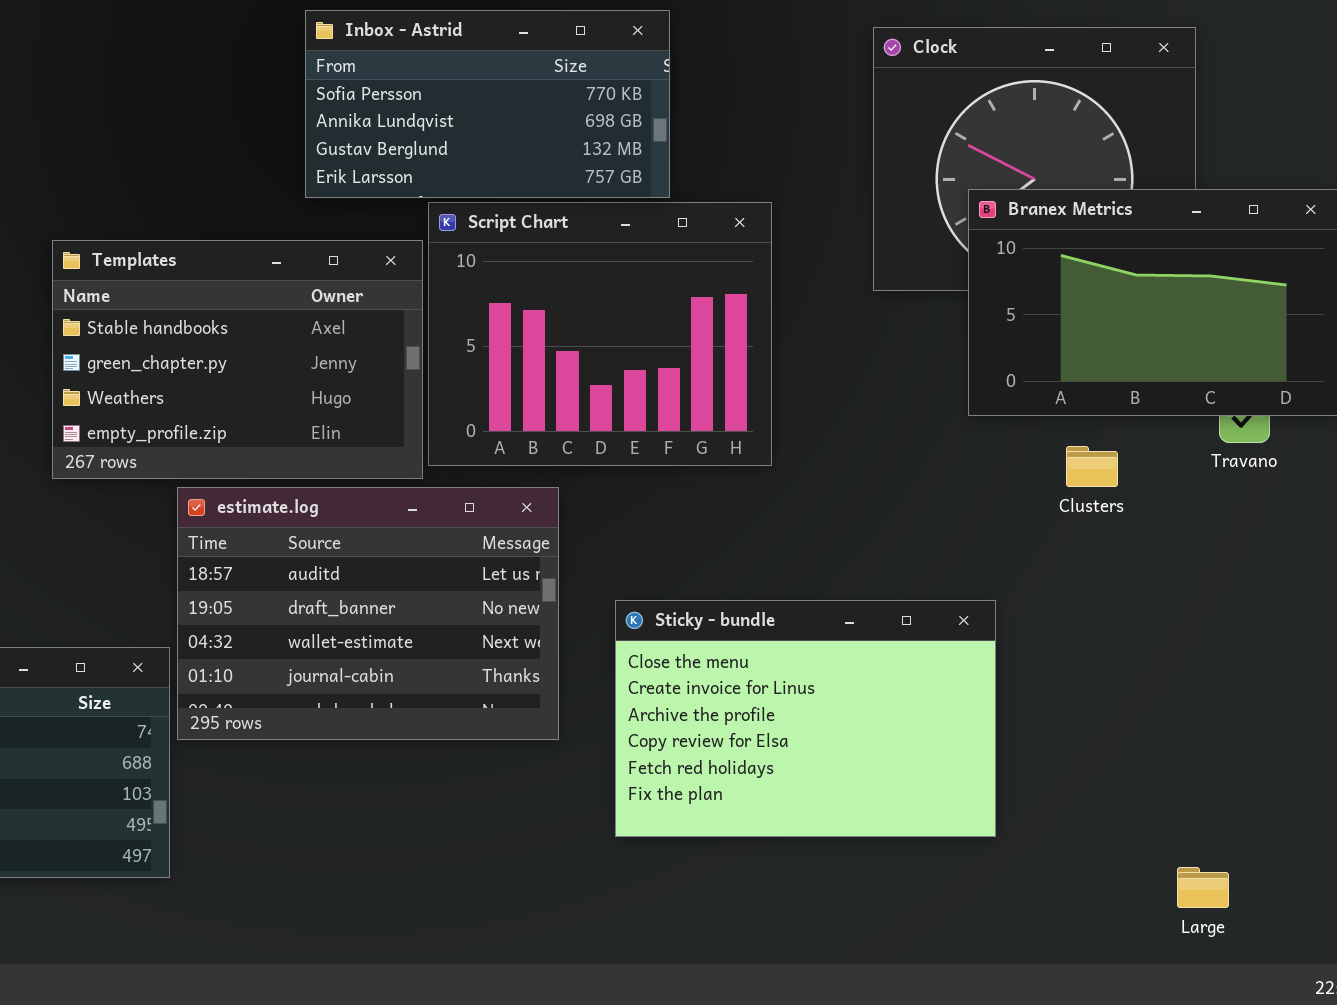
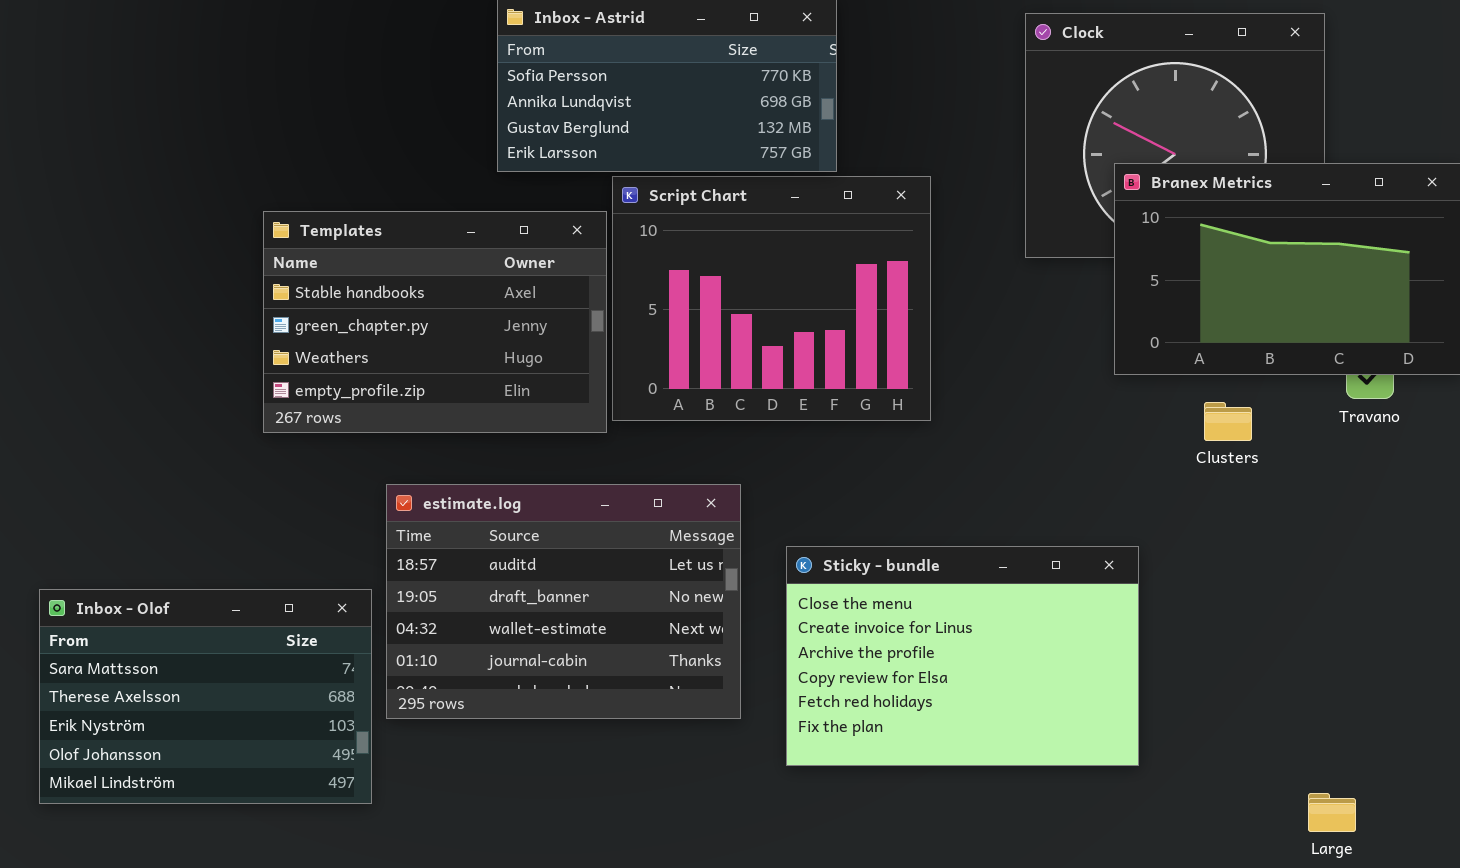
estimate.log: [177,487,559,740] -> [386,484,741,719], moved

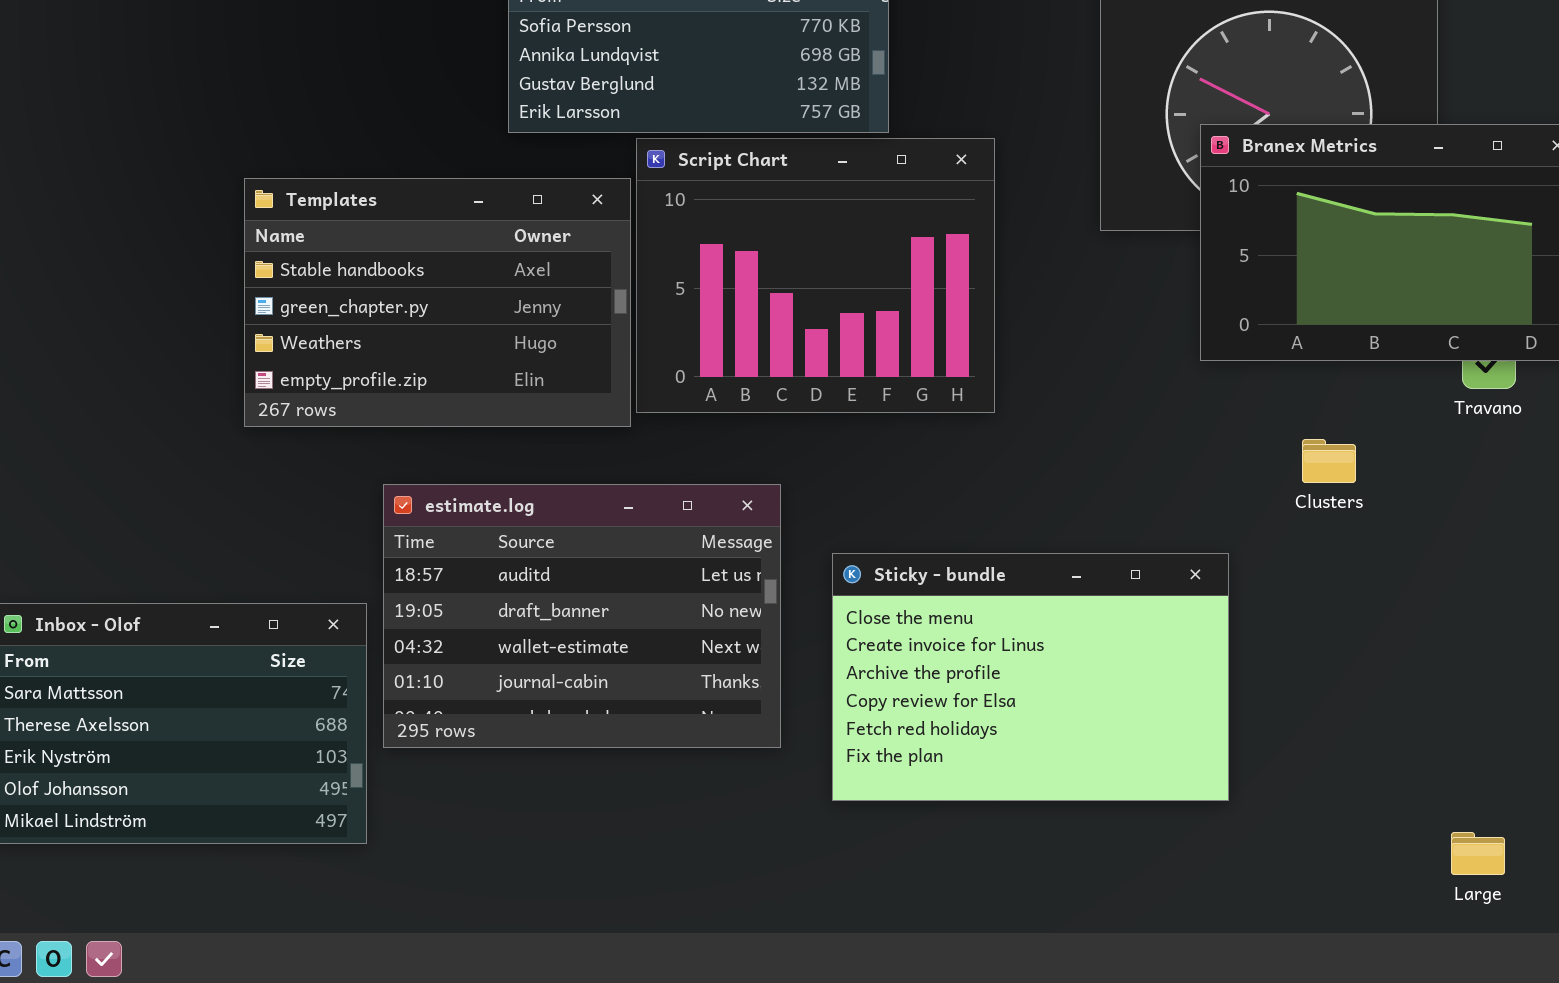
Clusters: [1204,402,1252,441] -> [1302,439,1356,483], moved
Large: [1308,793,1356,832] -> [1451,832,1505,875], moved

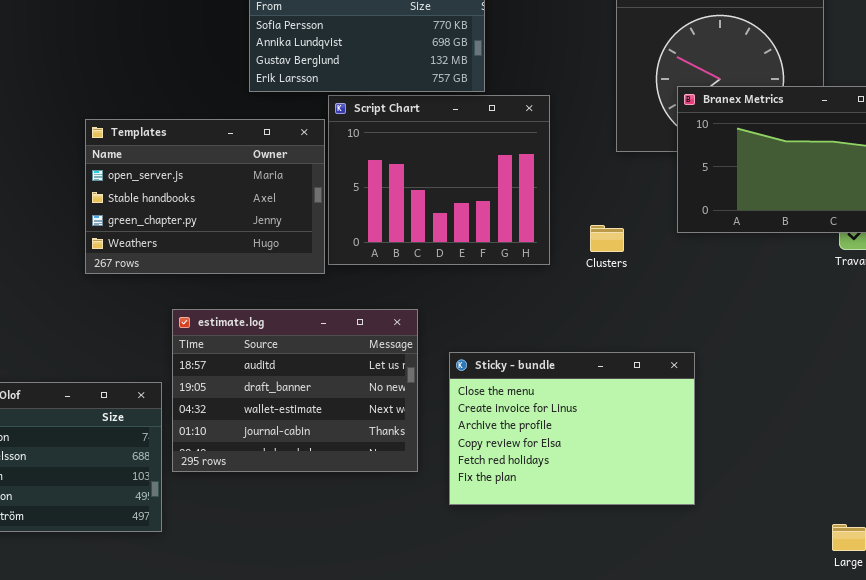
Templates: [244,178,631,427] -> [85,119,325,274], scrolled up 1 row
Clusters: [1302,439,1356,483] -> [590,225,624,252], moved

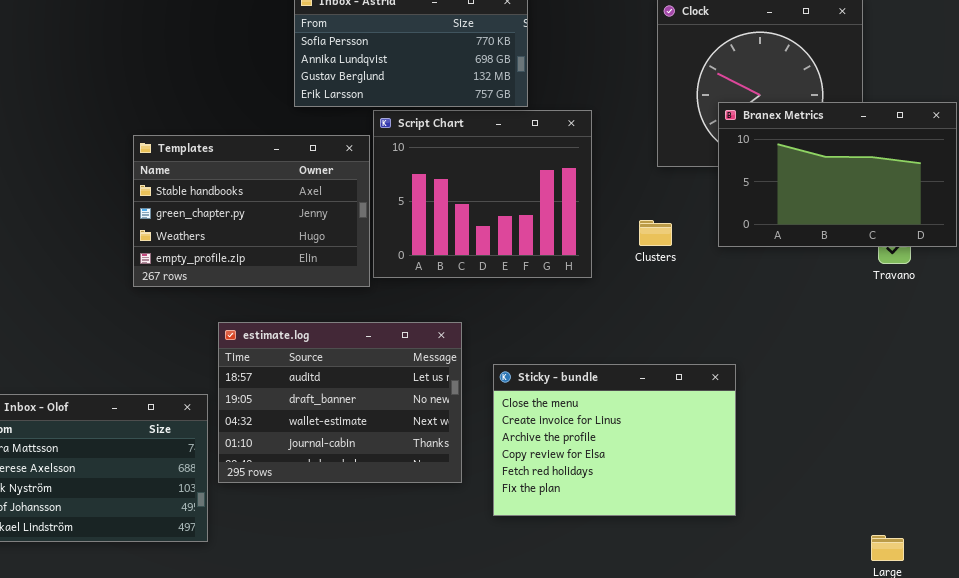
Templates: [85,119,325,274] -> [133,135,370,287], scrolled down 1 row
Clusters: [590,225,624,252] -> [639,220,672,246], moved

